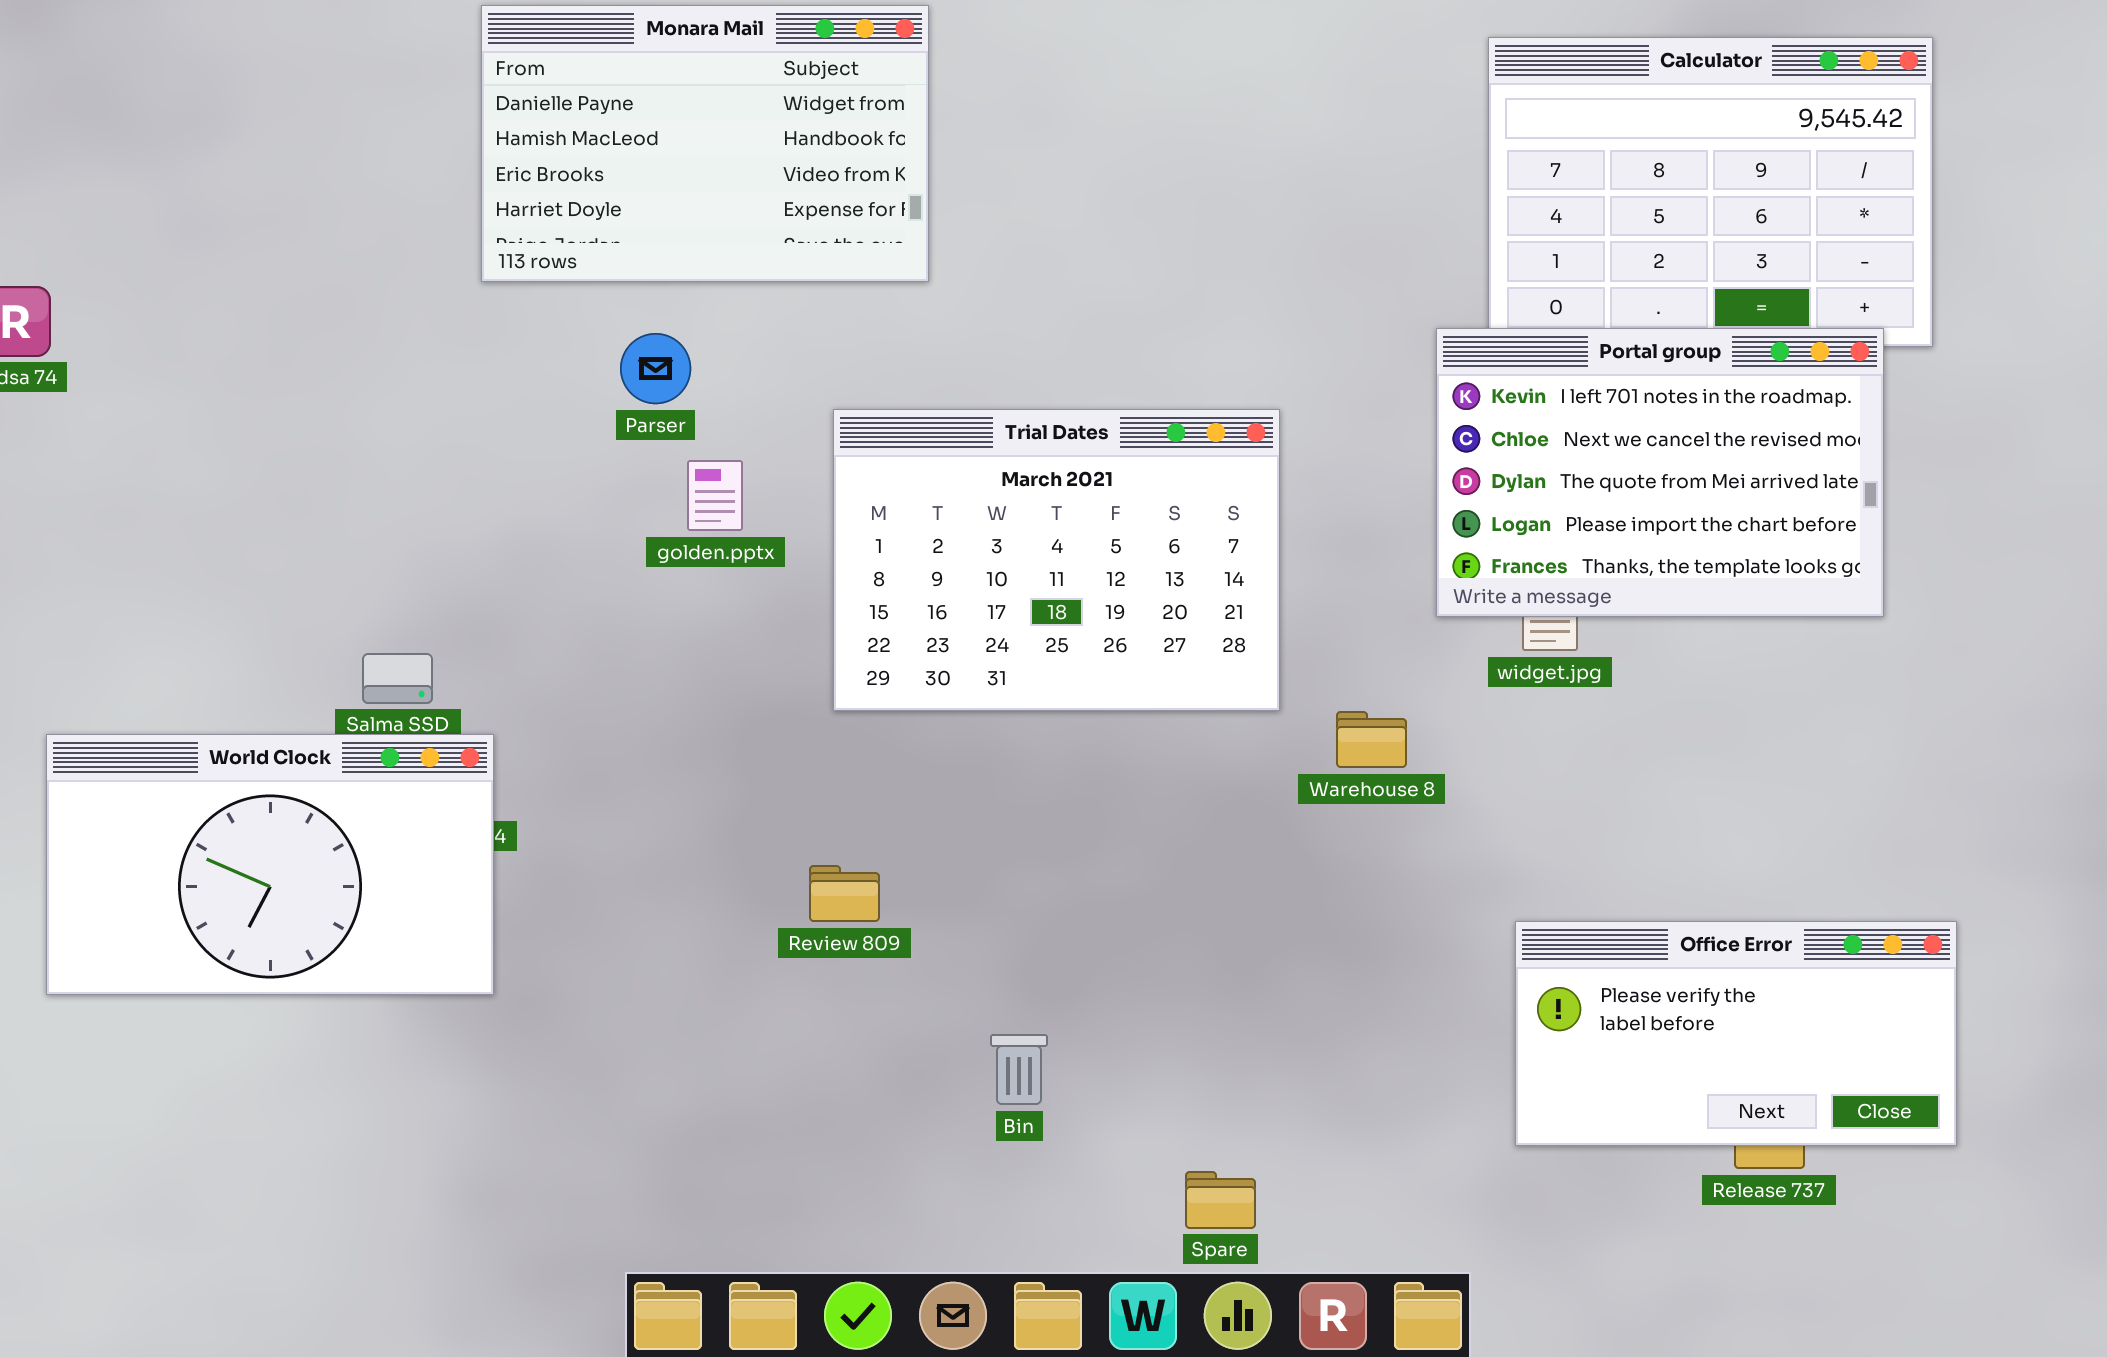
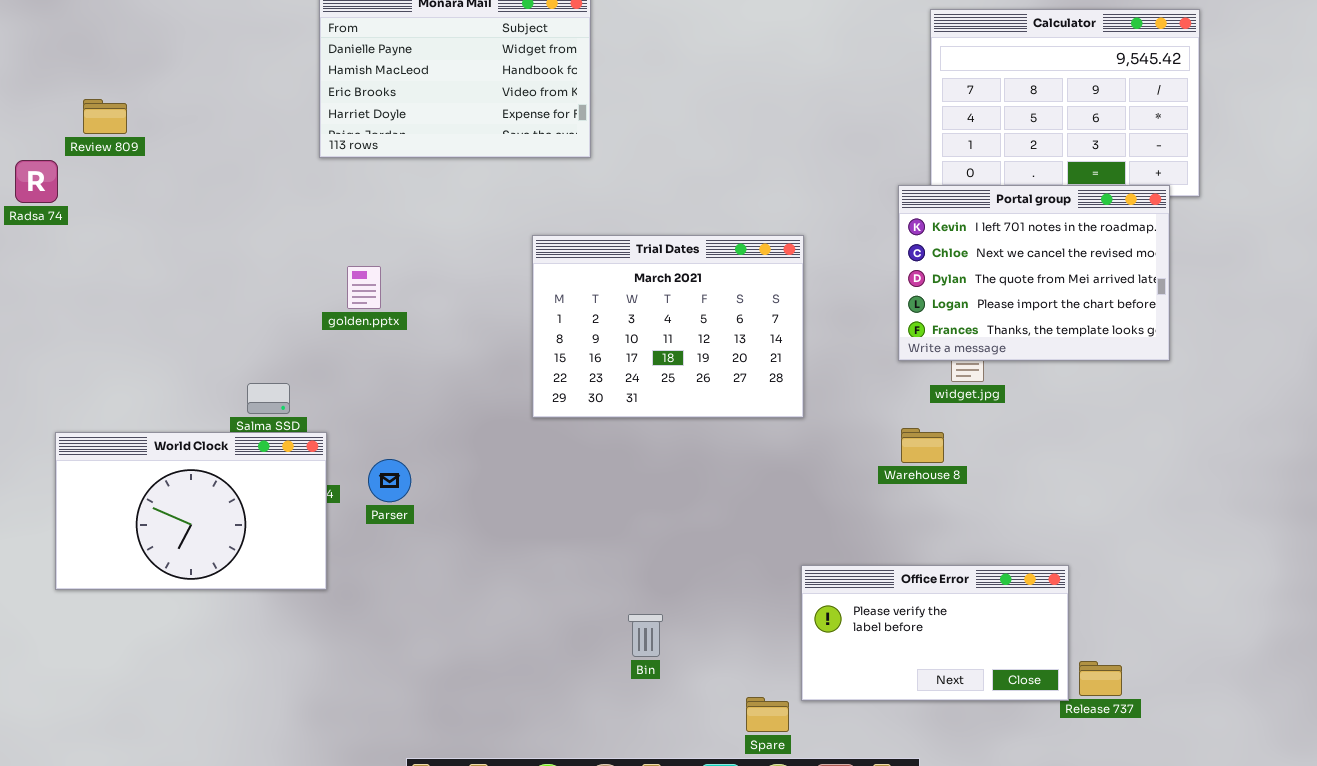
Parser: [620,333,691,404] -> [368,459,411,502], moved
golden.pptx: [687,460,743,531] -> [347,266,381,309], moved
Warehouse 8: [1336,711,1407,768] -> [901,428,944,463], moved
Review 809: [809,865,880,922] -> [83,99,127,134], moved
Office Error: [1515,921,1957,1146] -> [801,565,1069,701], moved

